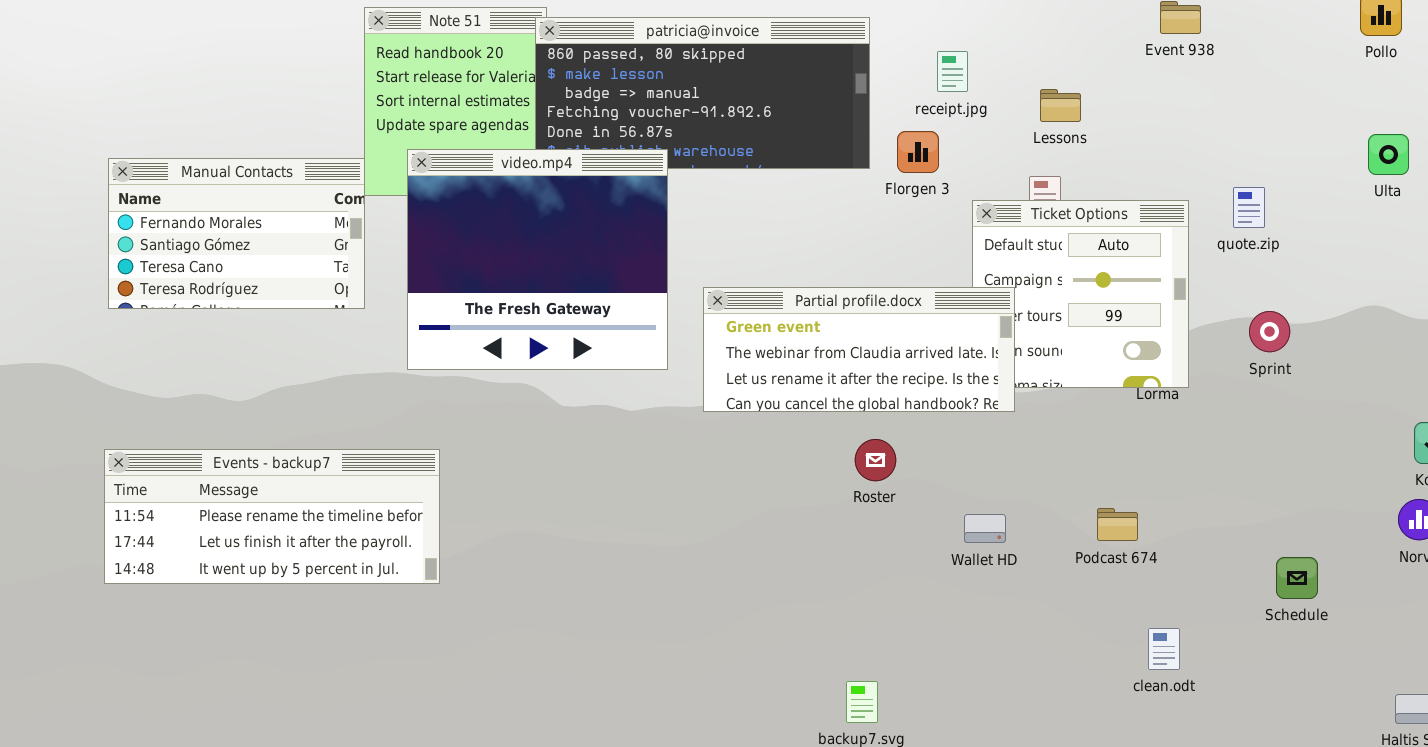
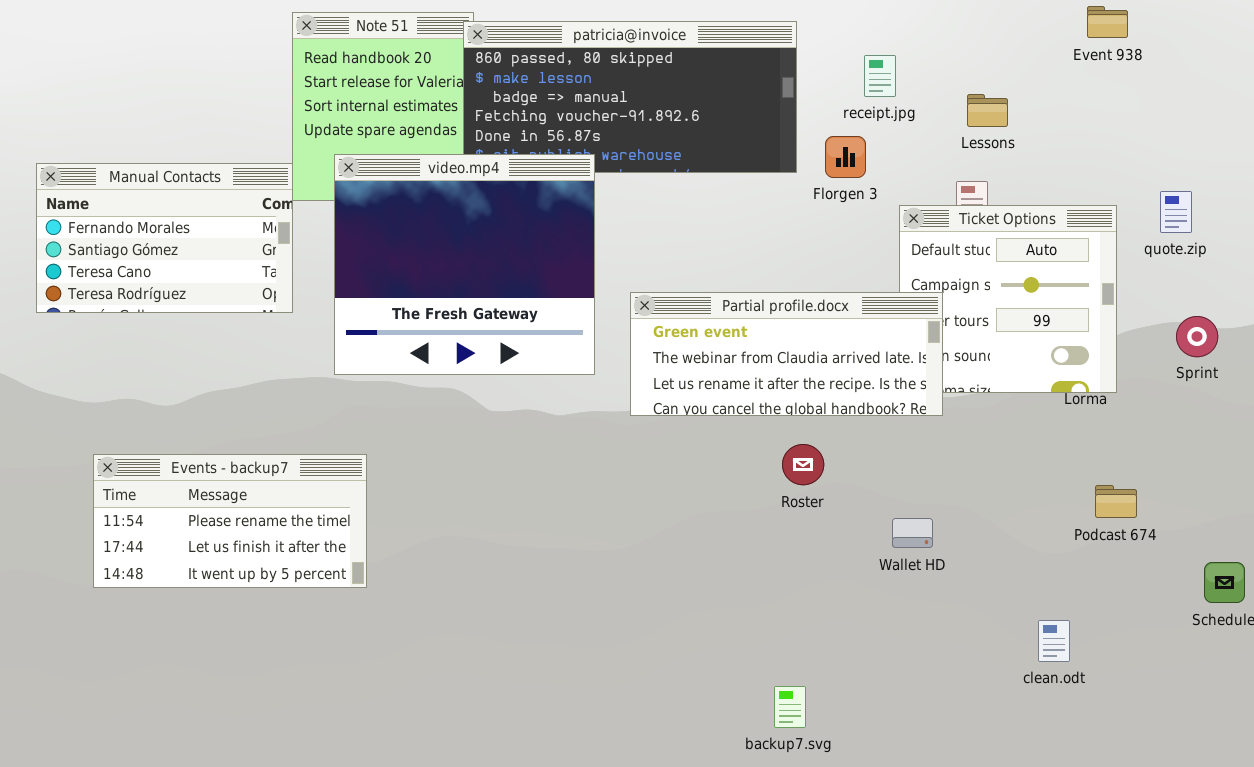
Events - backup7: [104,449,440,584] -> [93,454,367,588], resized
Podcast 674: [1097,508,1138,541] -> [1095,485,1137,518], moved
clean.odt: [1148,628,1180,670] -> [1038,620,1070,662], moved

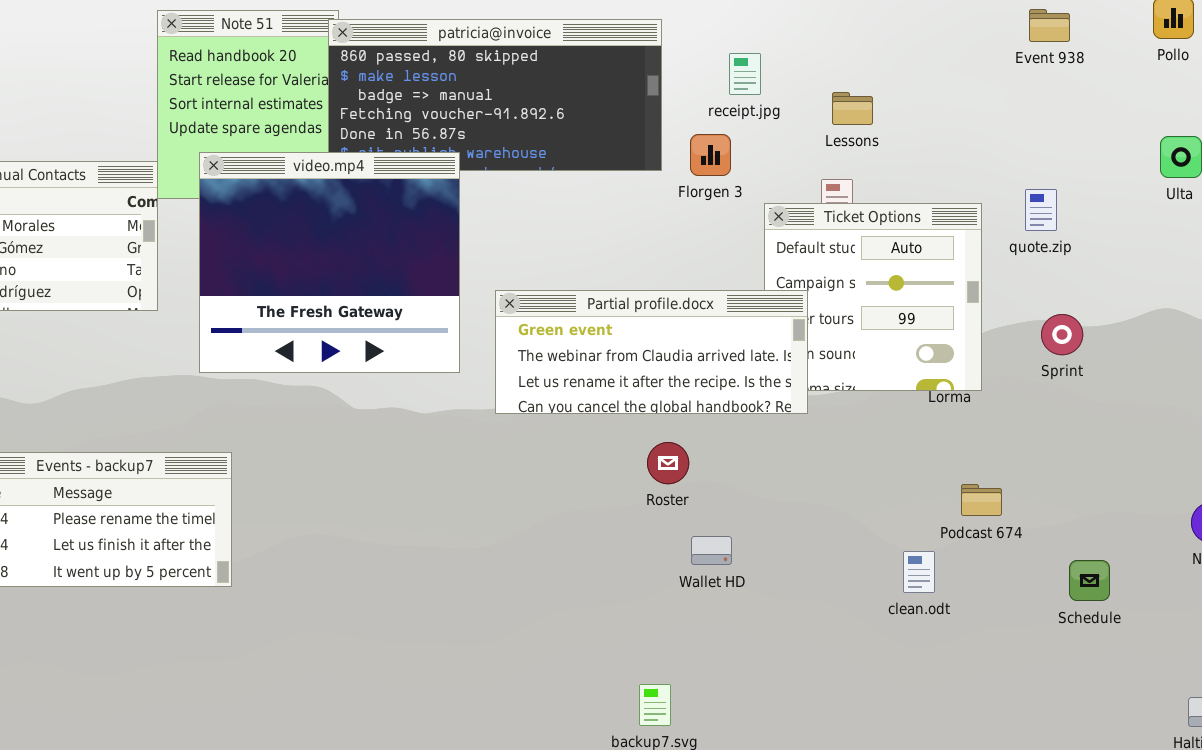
Event 938: [1087,6,1128,38] -> [1029,9,1070,42], moved
Wallet HD: [892,518,933,548] -> [691,536,732,565], moved
clean.odt: [1038,620,1070,662] -> [903,551,935,593], moved

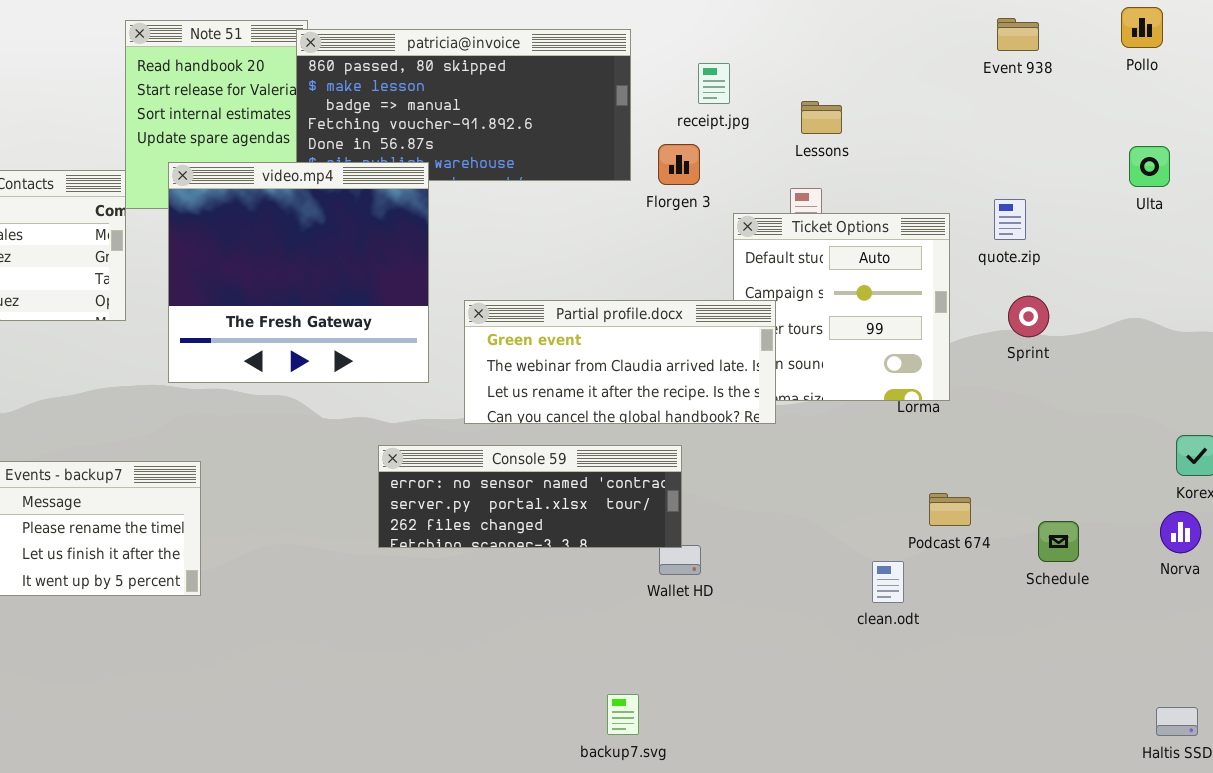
Sprint: [1041,314,1083,355] -> [1008,296,1049,337], moved
Console 59: none -> [378,445,682,548], opened
Schedule: [1069,560,1110,601] -> [1038,521,1079,562], moved

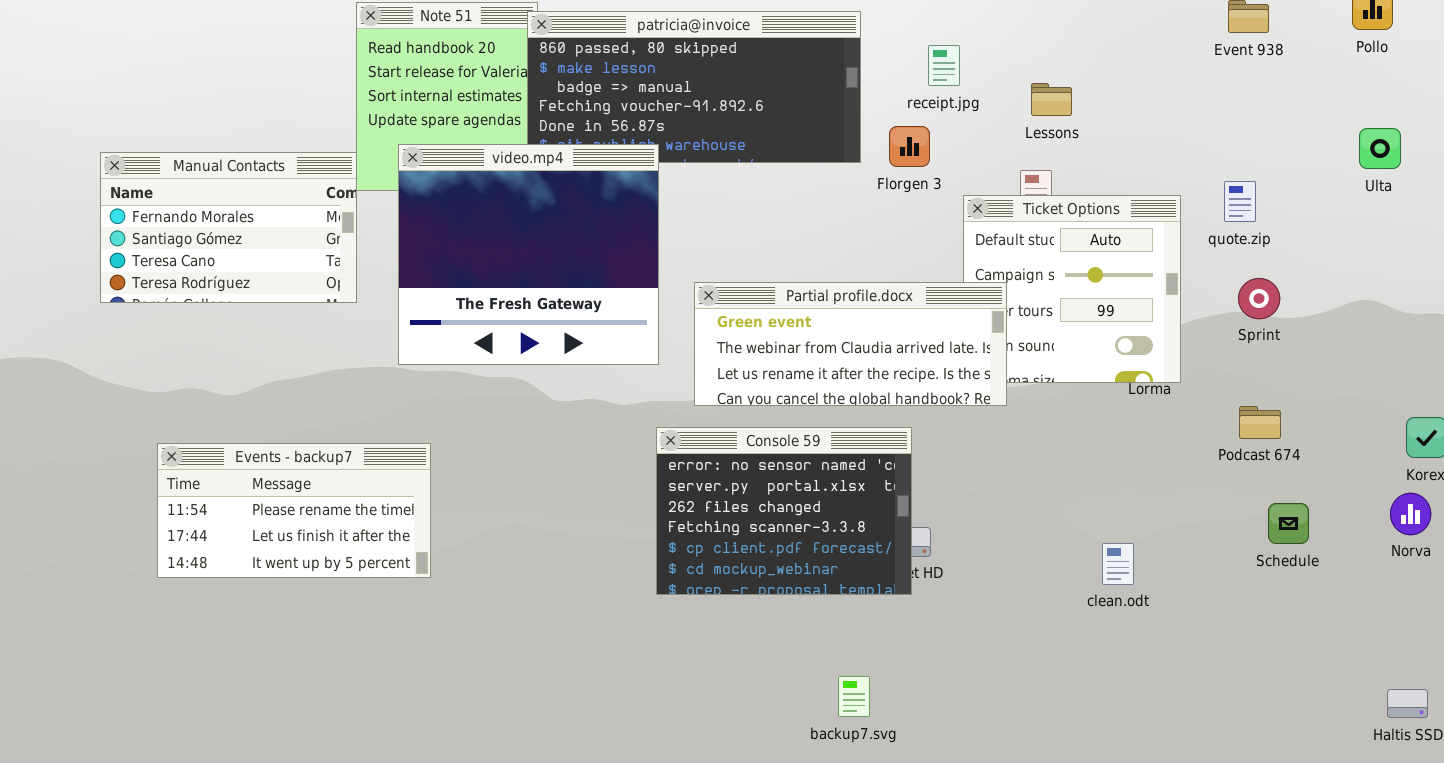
Console 59: [378,445,682,548] -> [656,427,912,595], resized
Podcast 674: [929,493,971,526] -> [1239,406,1281,439], moved

